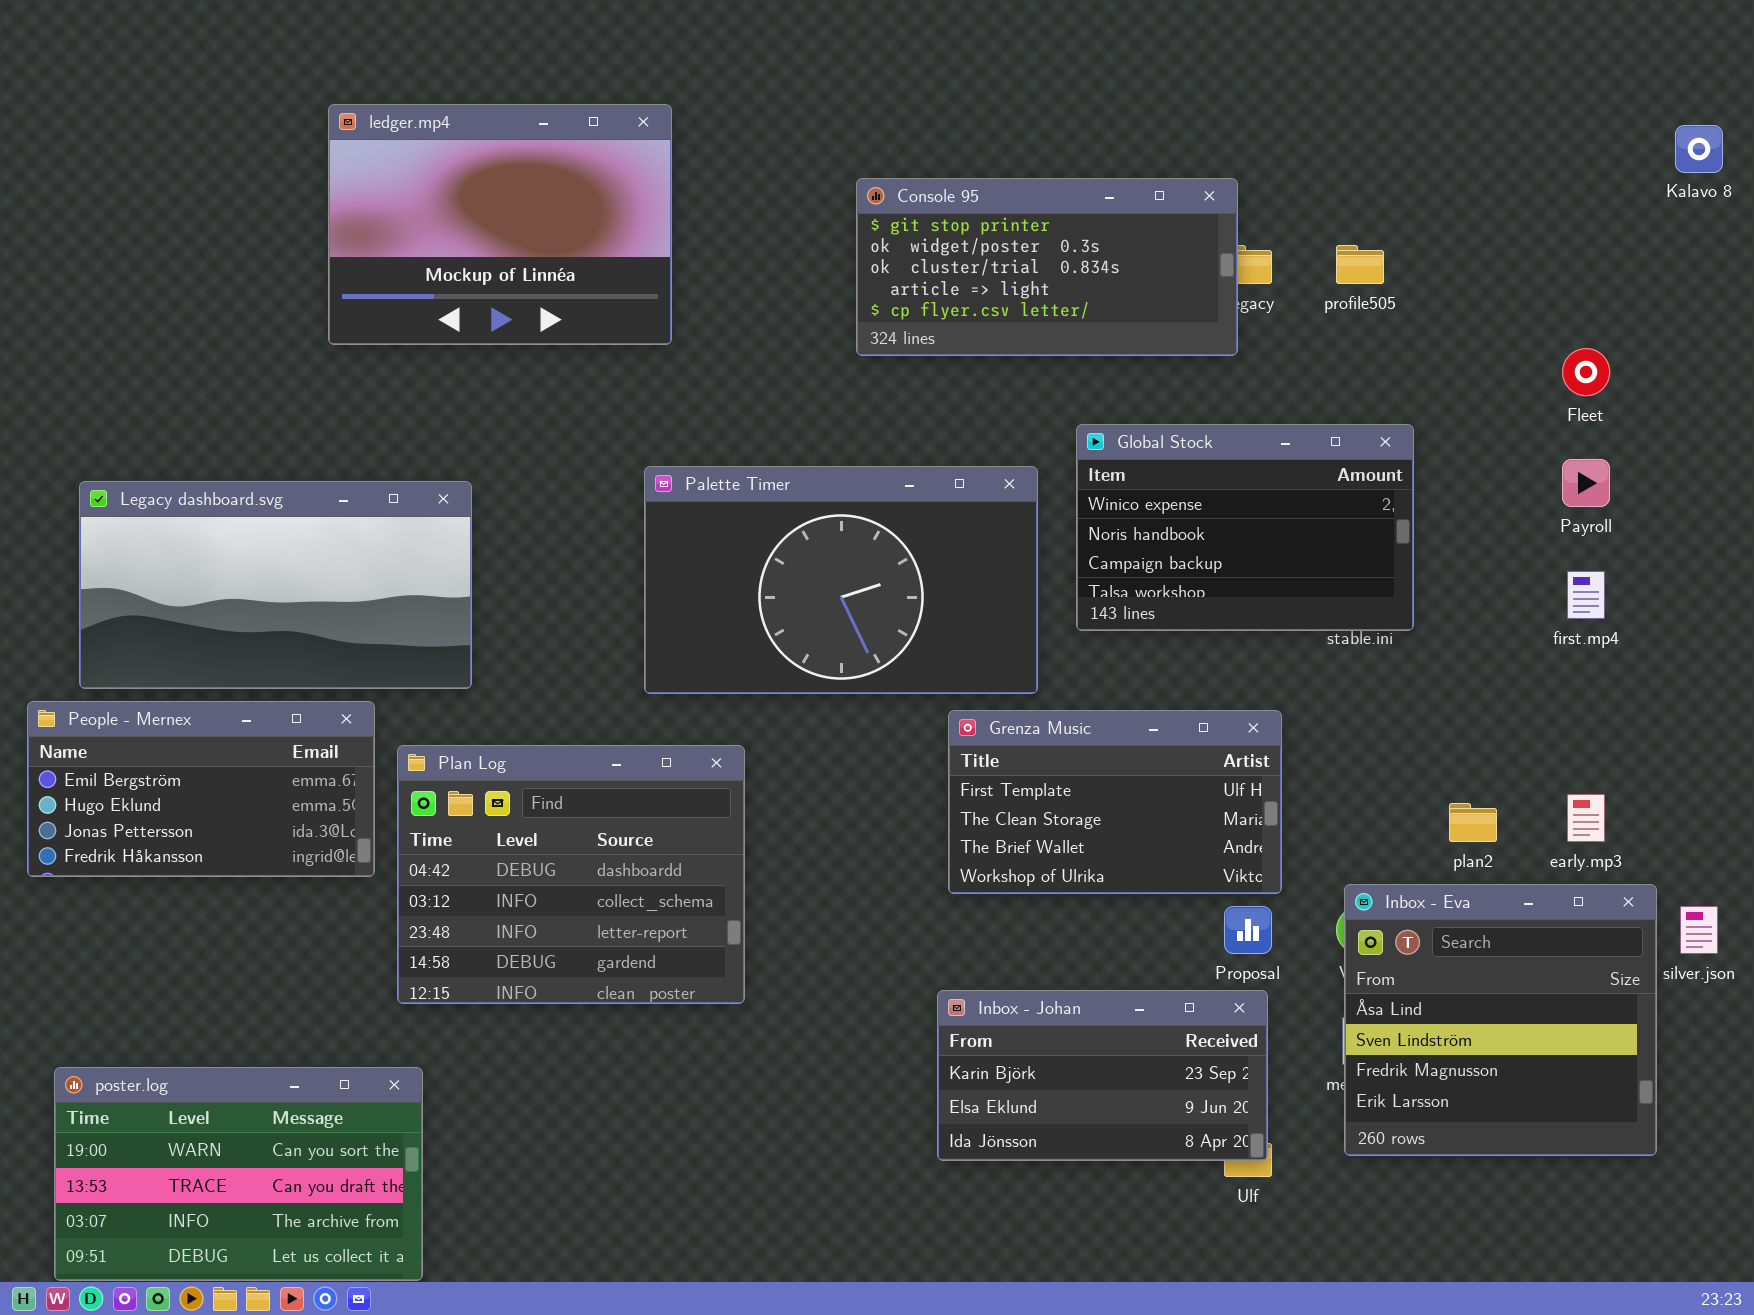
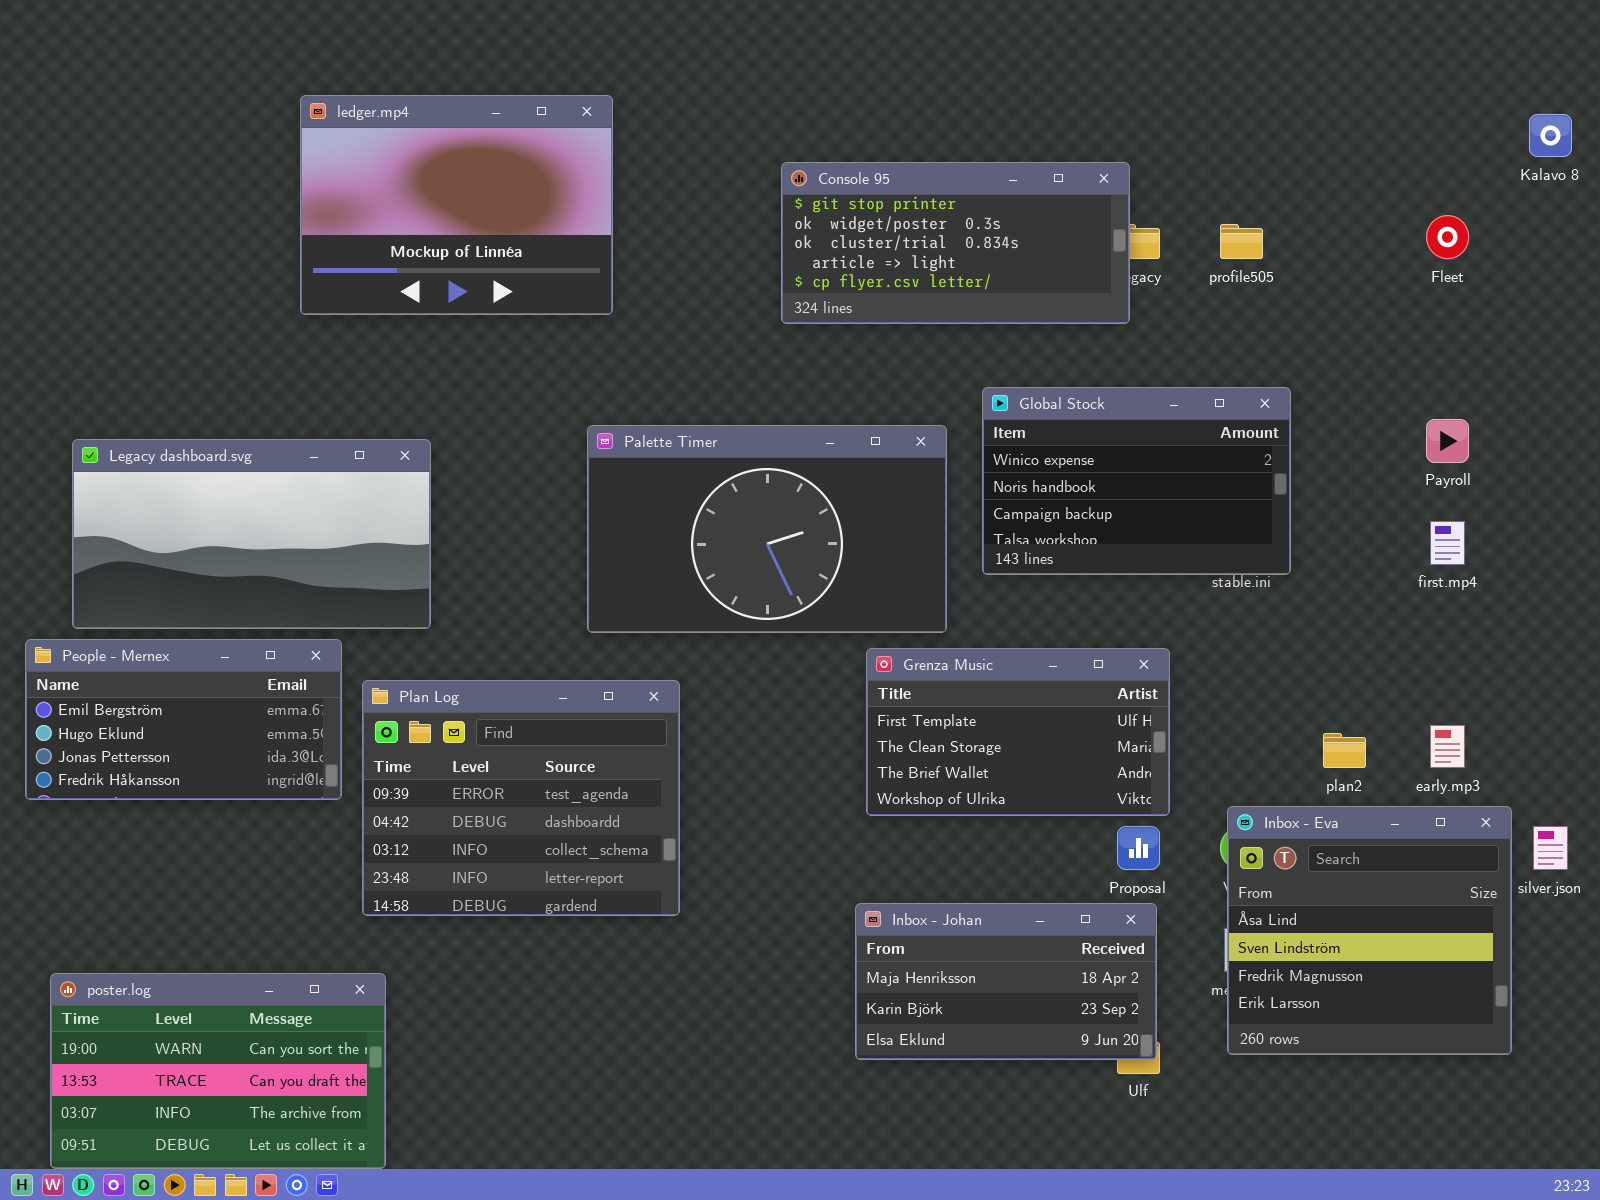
Fleet: [1562,348,1610,396] -> [1426,215,1469,259], moved
Plan Log: [397,745,745,1004] -> [362,680,680,916], scrolled up 1 row
Inbox - Johan: [937,990,1268,1161] -> [855,903,1157,1060], scrolled up 1 row

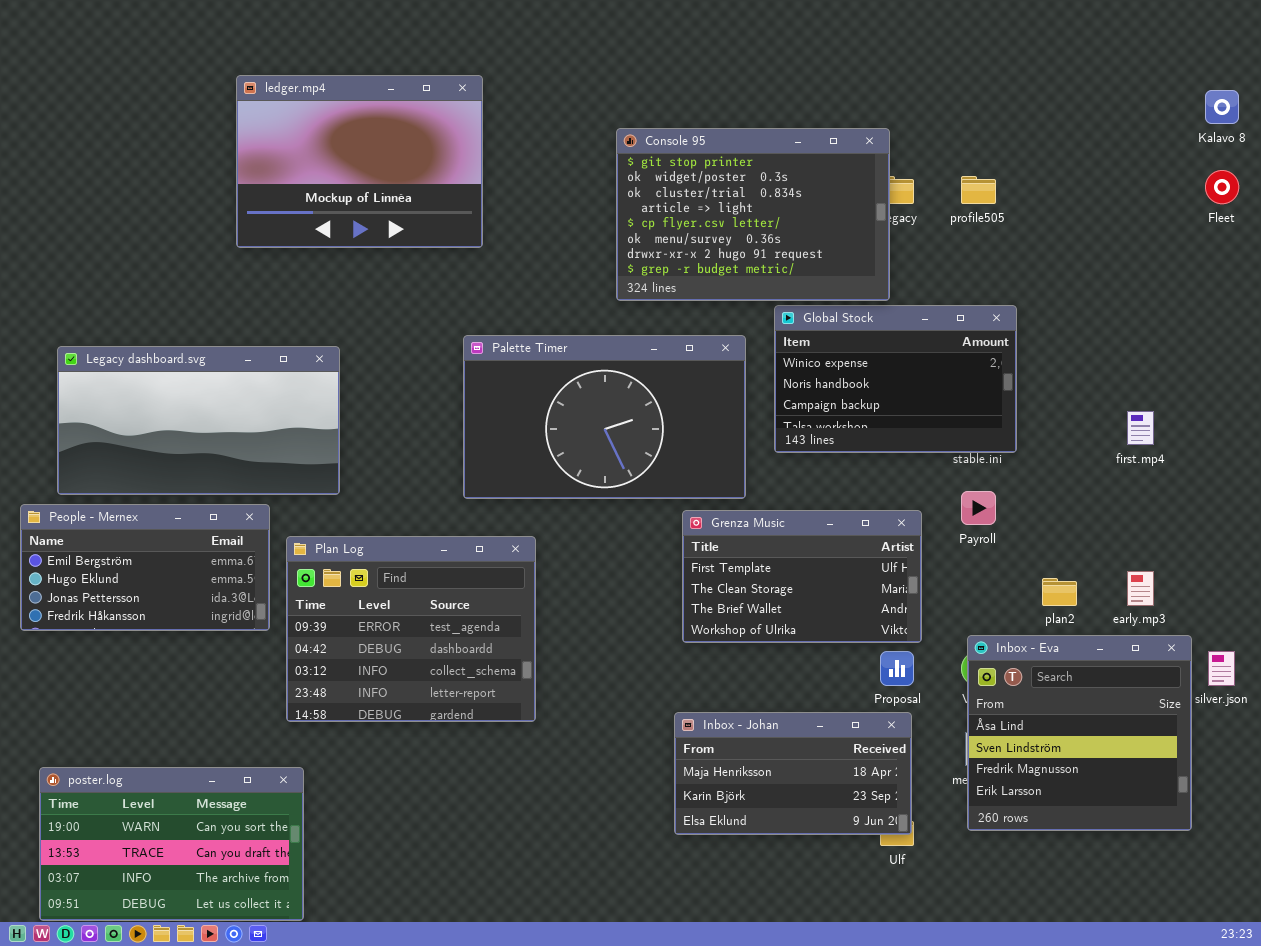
Console 95: [781,162,1130,324] -> [616,128,890,301], resized
Fleet: [1426,215,1469,259] -> [1205,170,1239,204], moved
Payroll: [1426,419,1469,463] -> [961,491,996,525], moved

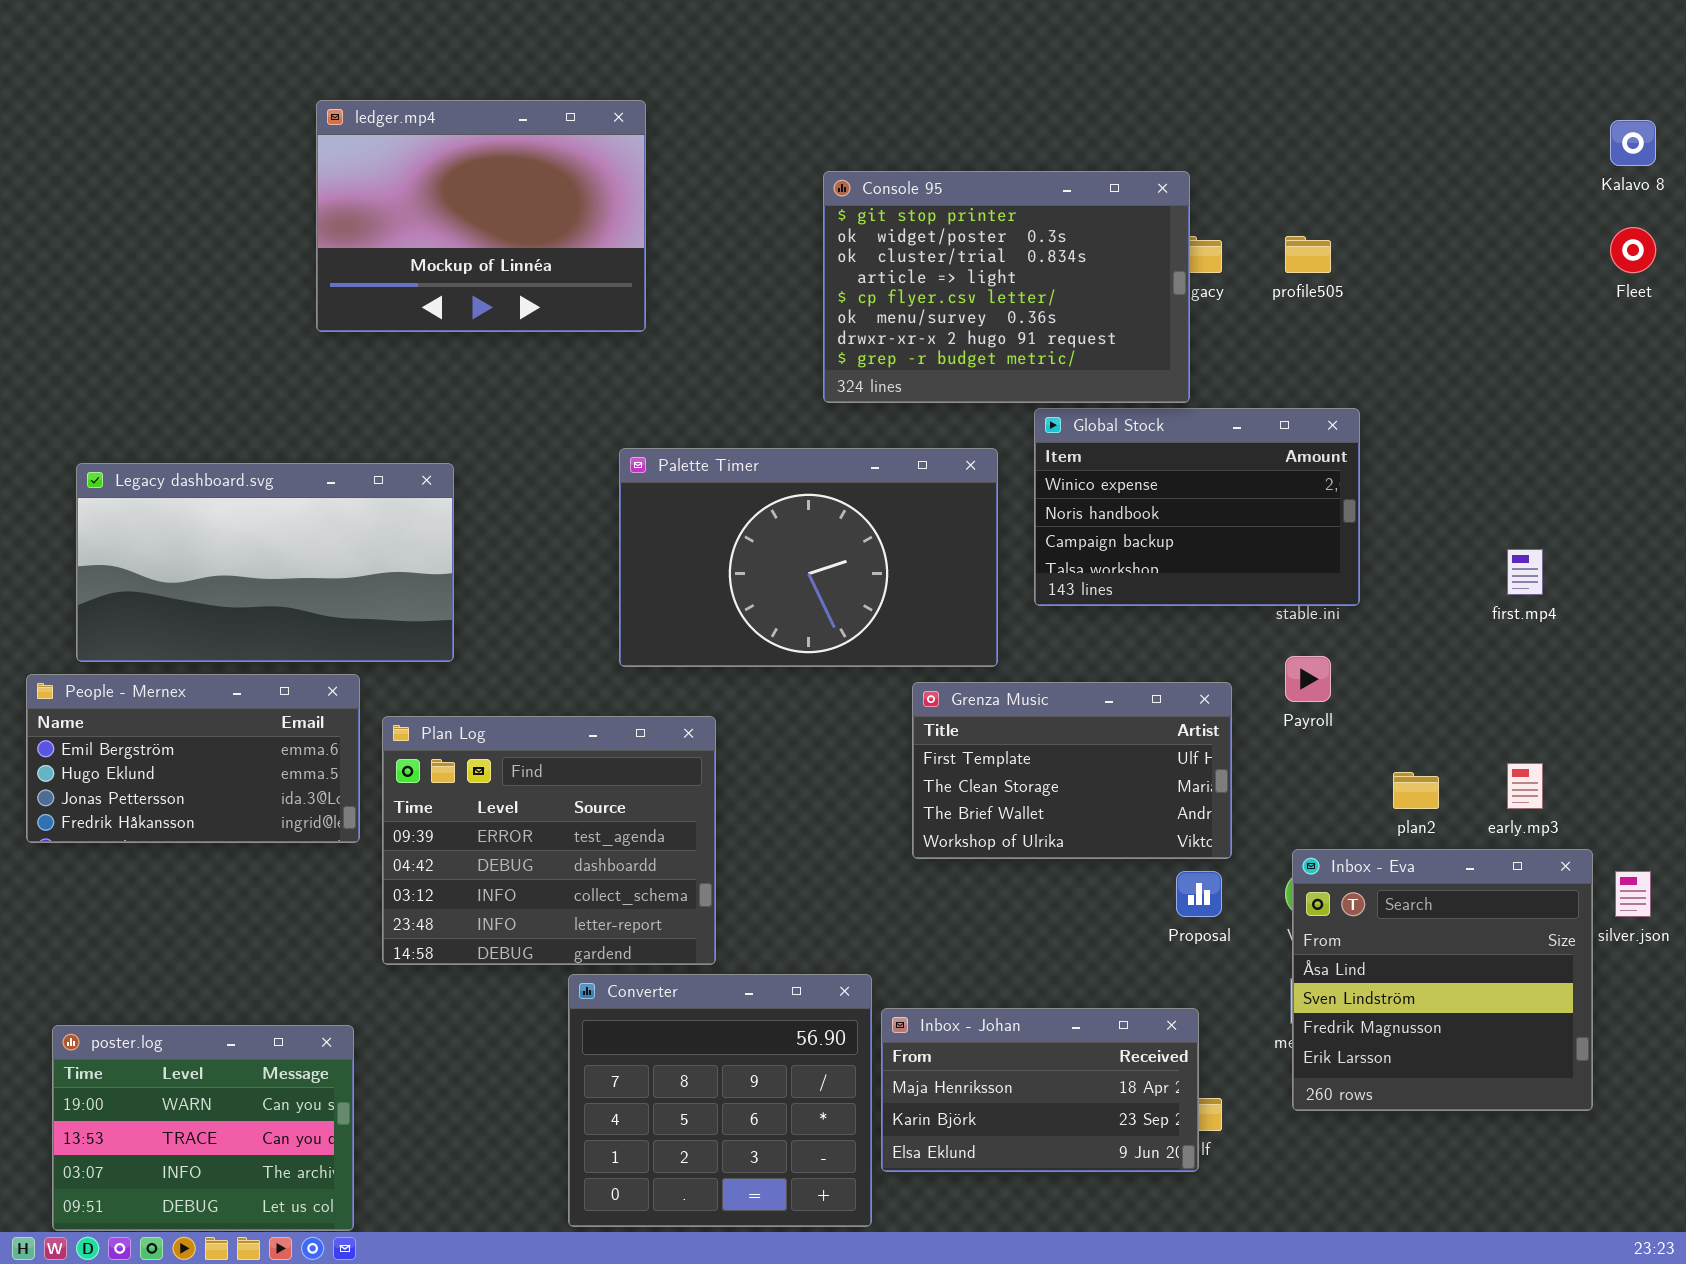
Inbox - Johan: [674,712,912,835] -> [881,1008,1199,1172], moved
Converter: none -> [568,974,872,1227], opened
poster.log: [39,767,304,921] -> [52,1025,354,1231], resized

